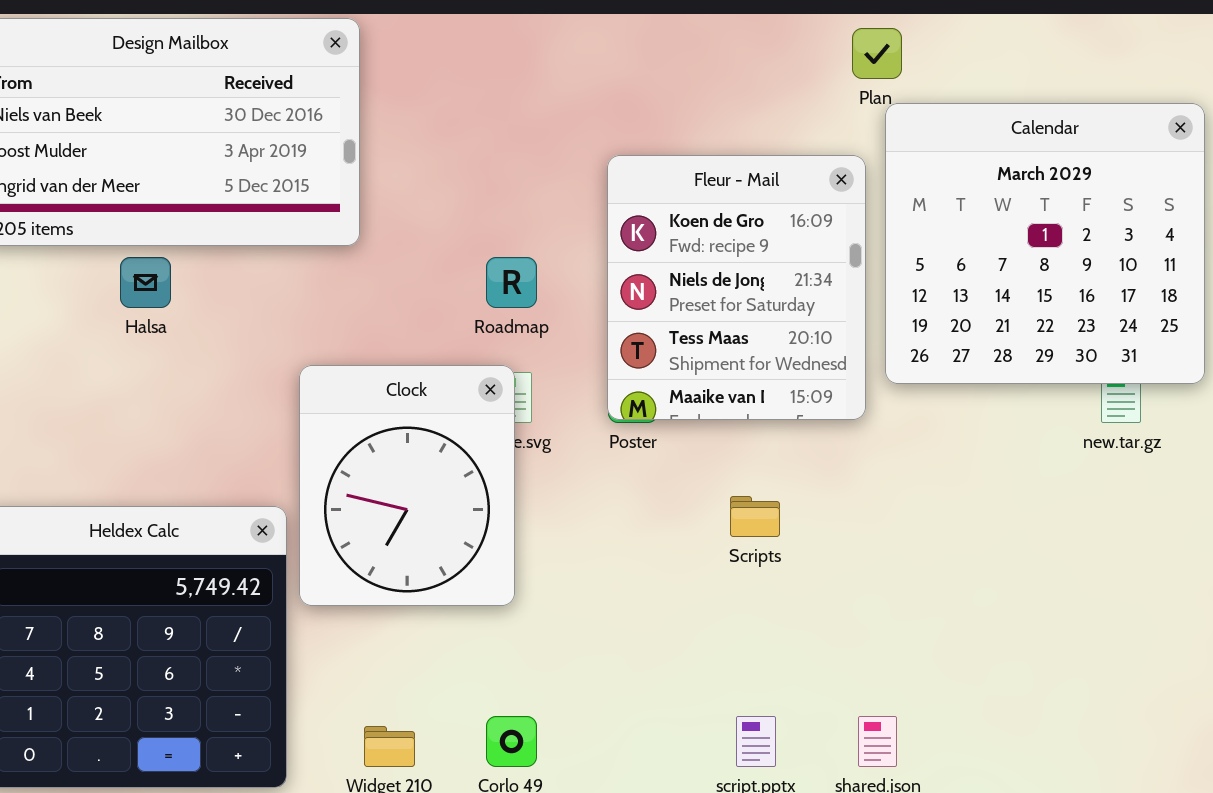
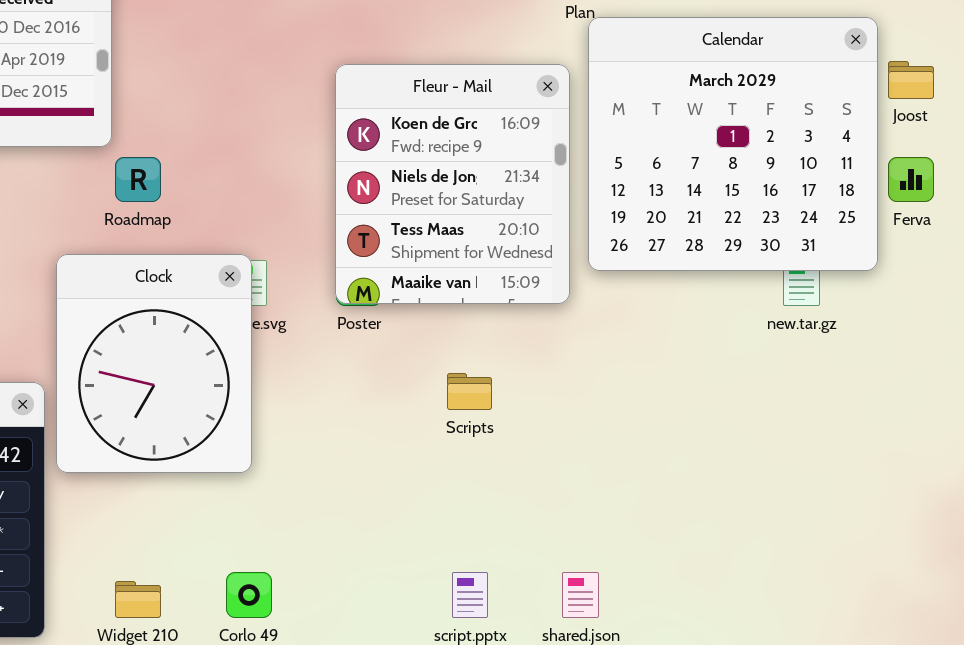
Roadmap: [486,257,537,308] -> [115,157,161,202], moved

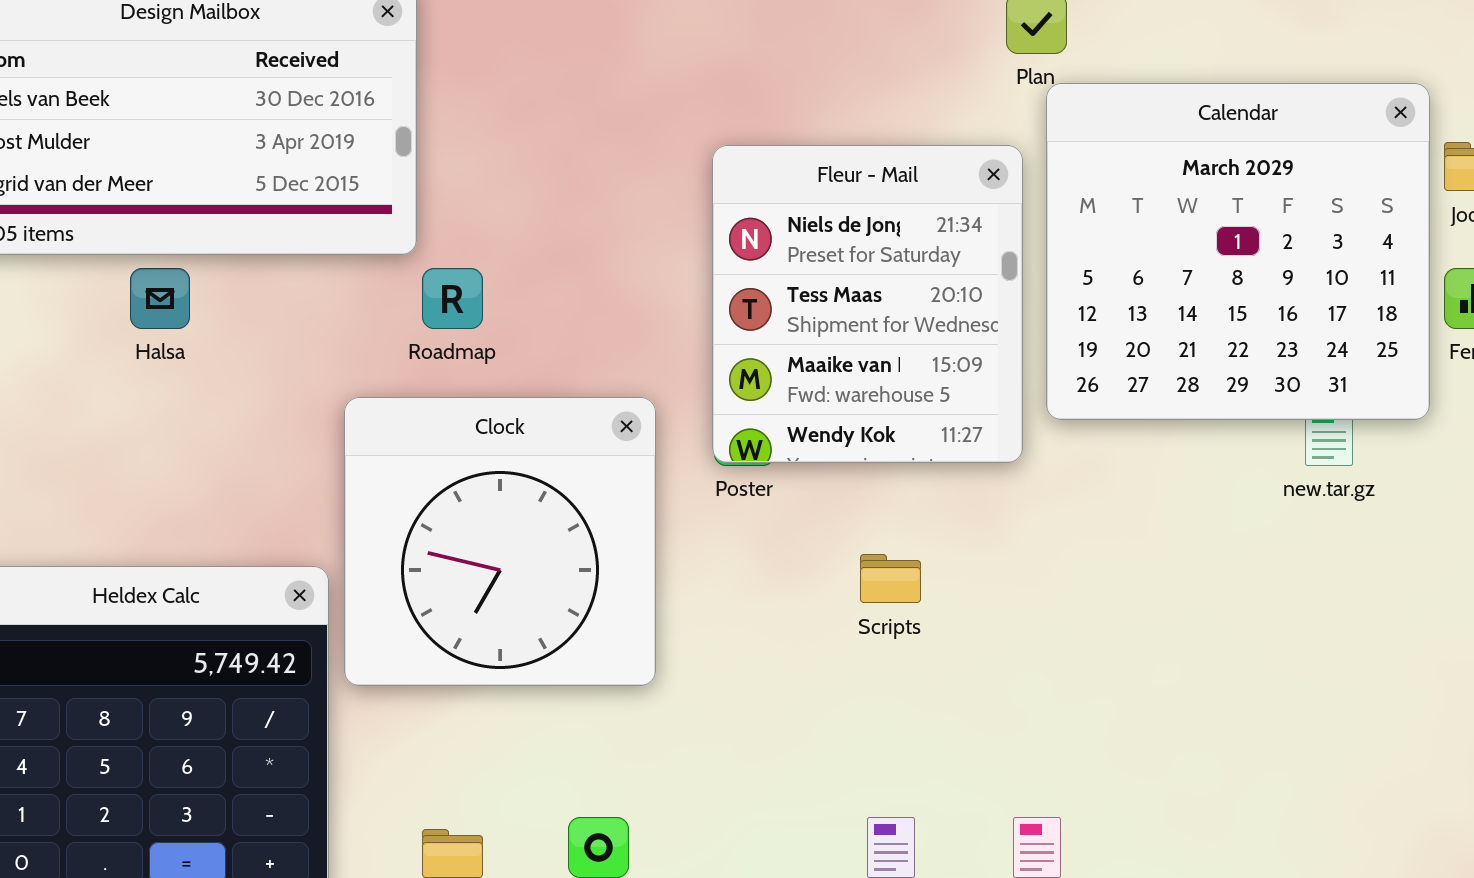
Fleur - Mail: [335,64,570,304] -> [712,145,1023,463], scrolled down 1 row
Clock: [56,254,252,473] -> [344,397,656,686], resized

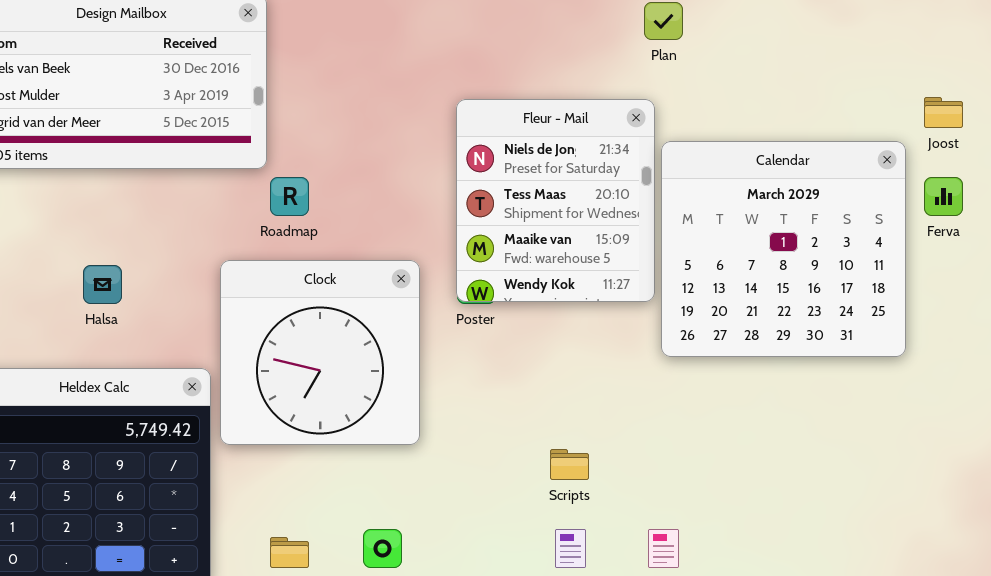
Calendar: [1046,83,1430,420] -> [661,141,906,357], moved
Halsa: [130,268,190,329] -> [83,265,122,304], moved
Scripts: [860,554,921,603] -> [550,449,589,480], moved

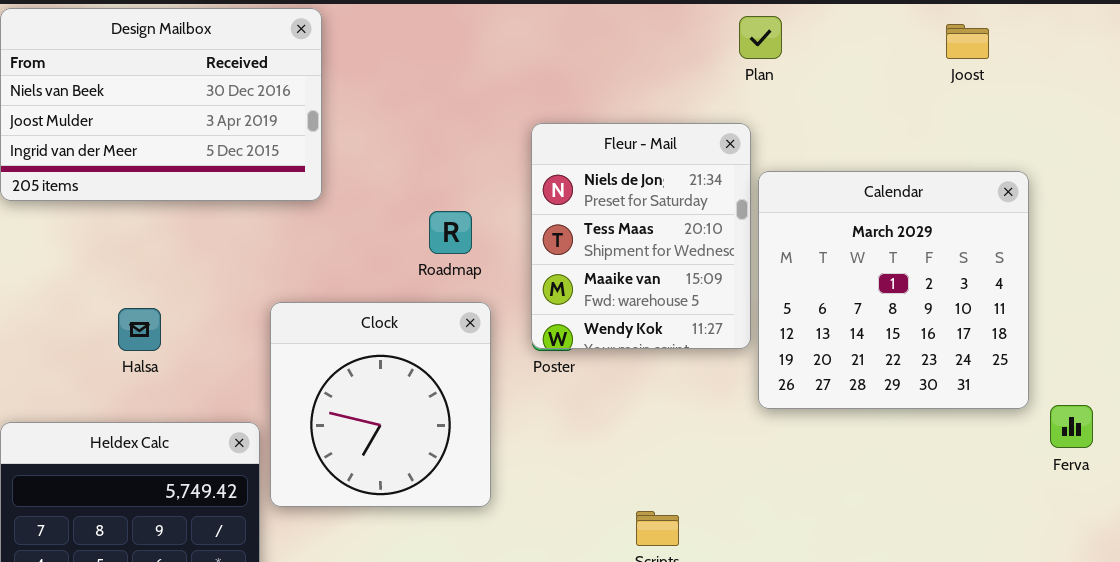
Joost: [924,97,963,128] -> [946,24,989,59], moved
Roadmap: [270,177,309,216] -> [429,211,472,254], moved
Ferva: [924,177,963,216] -> [1050,405,1093,448], moved

